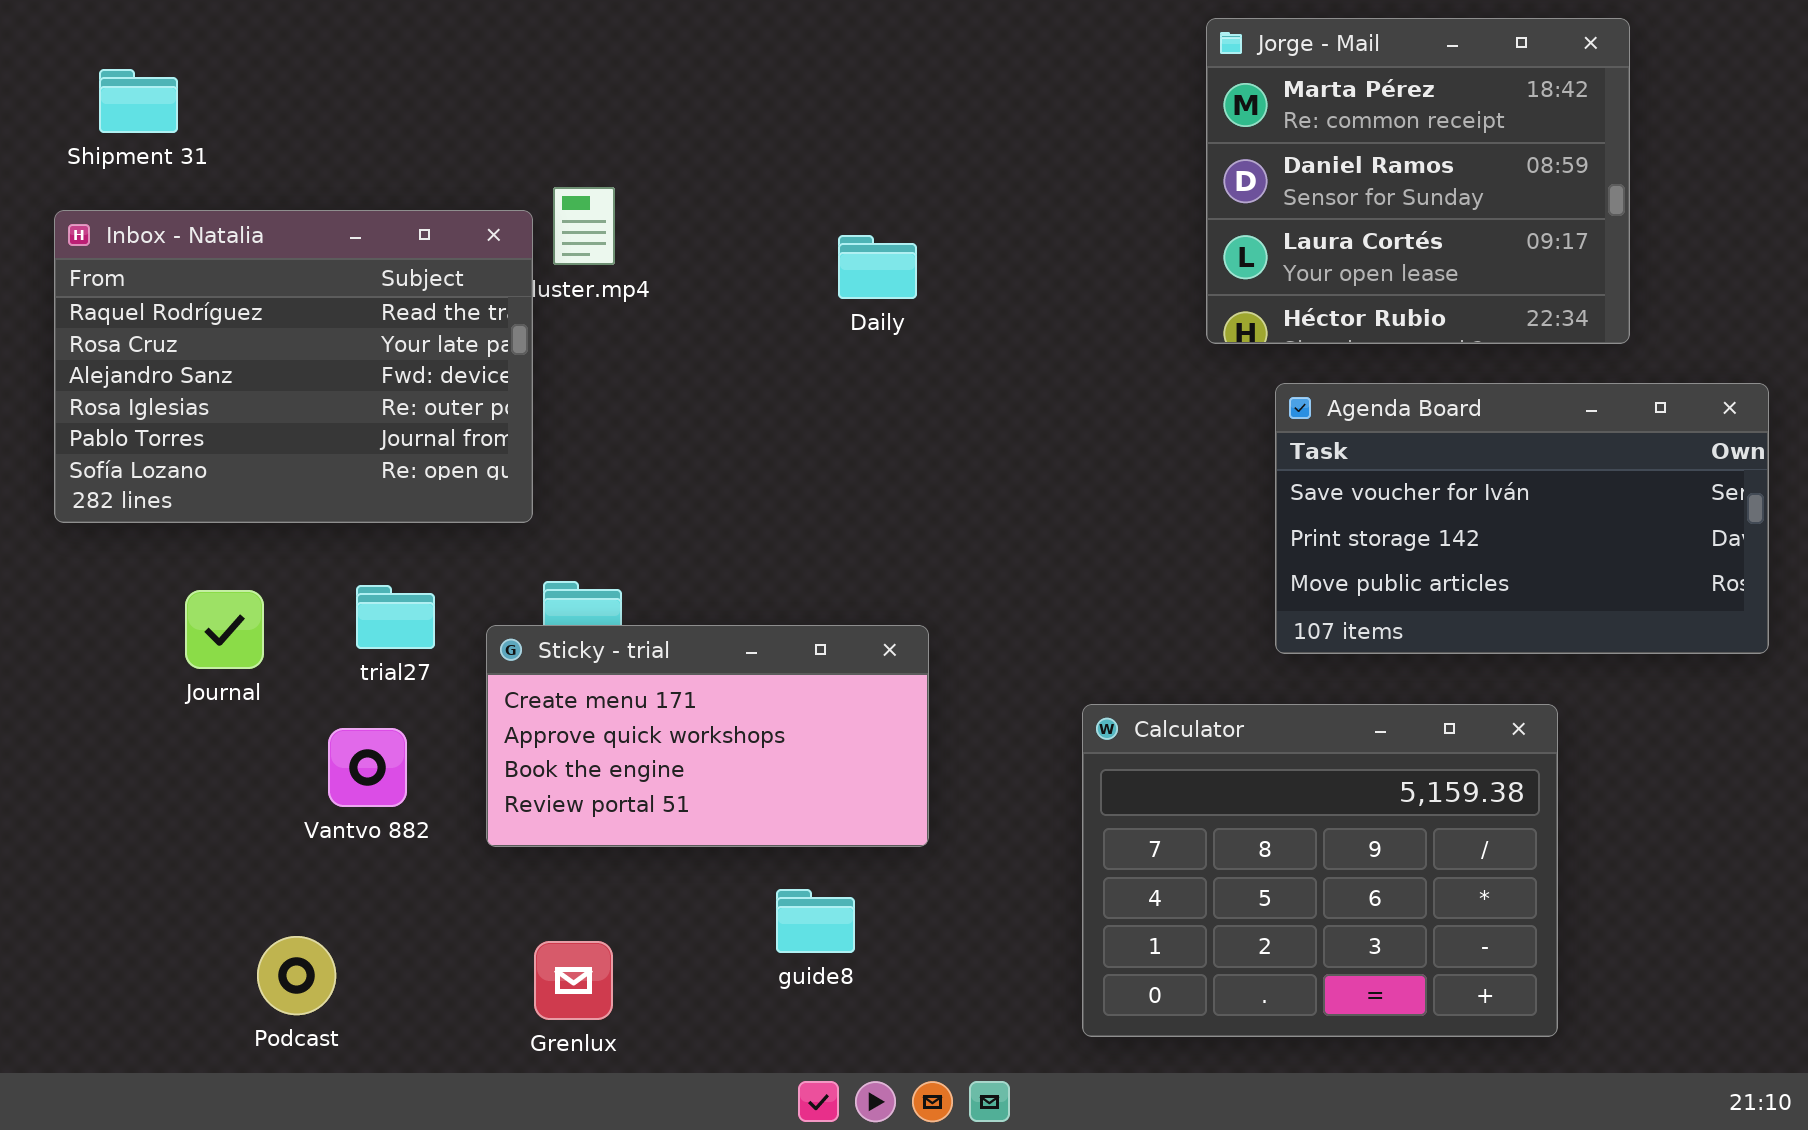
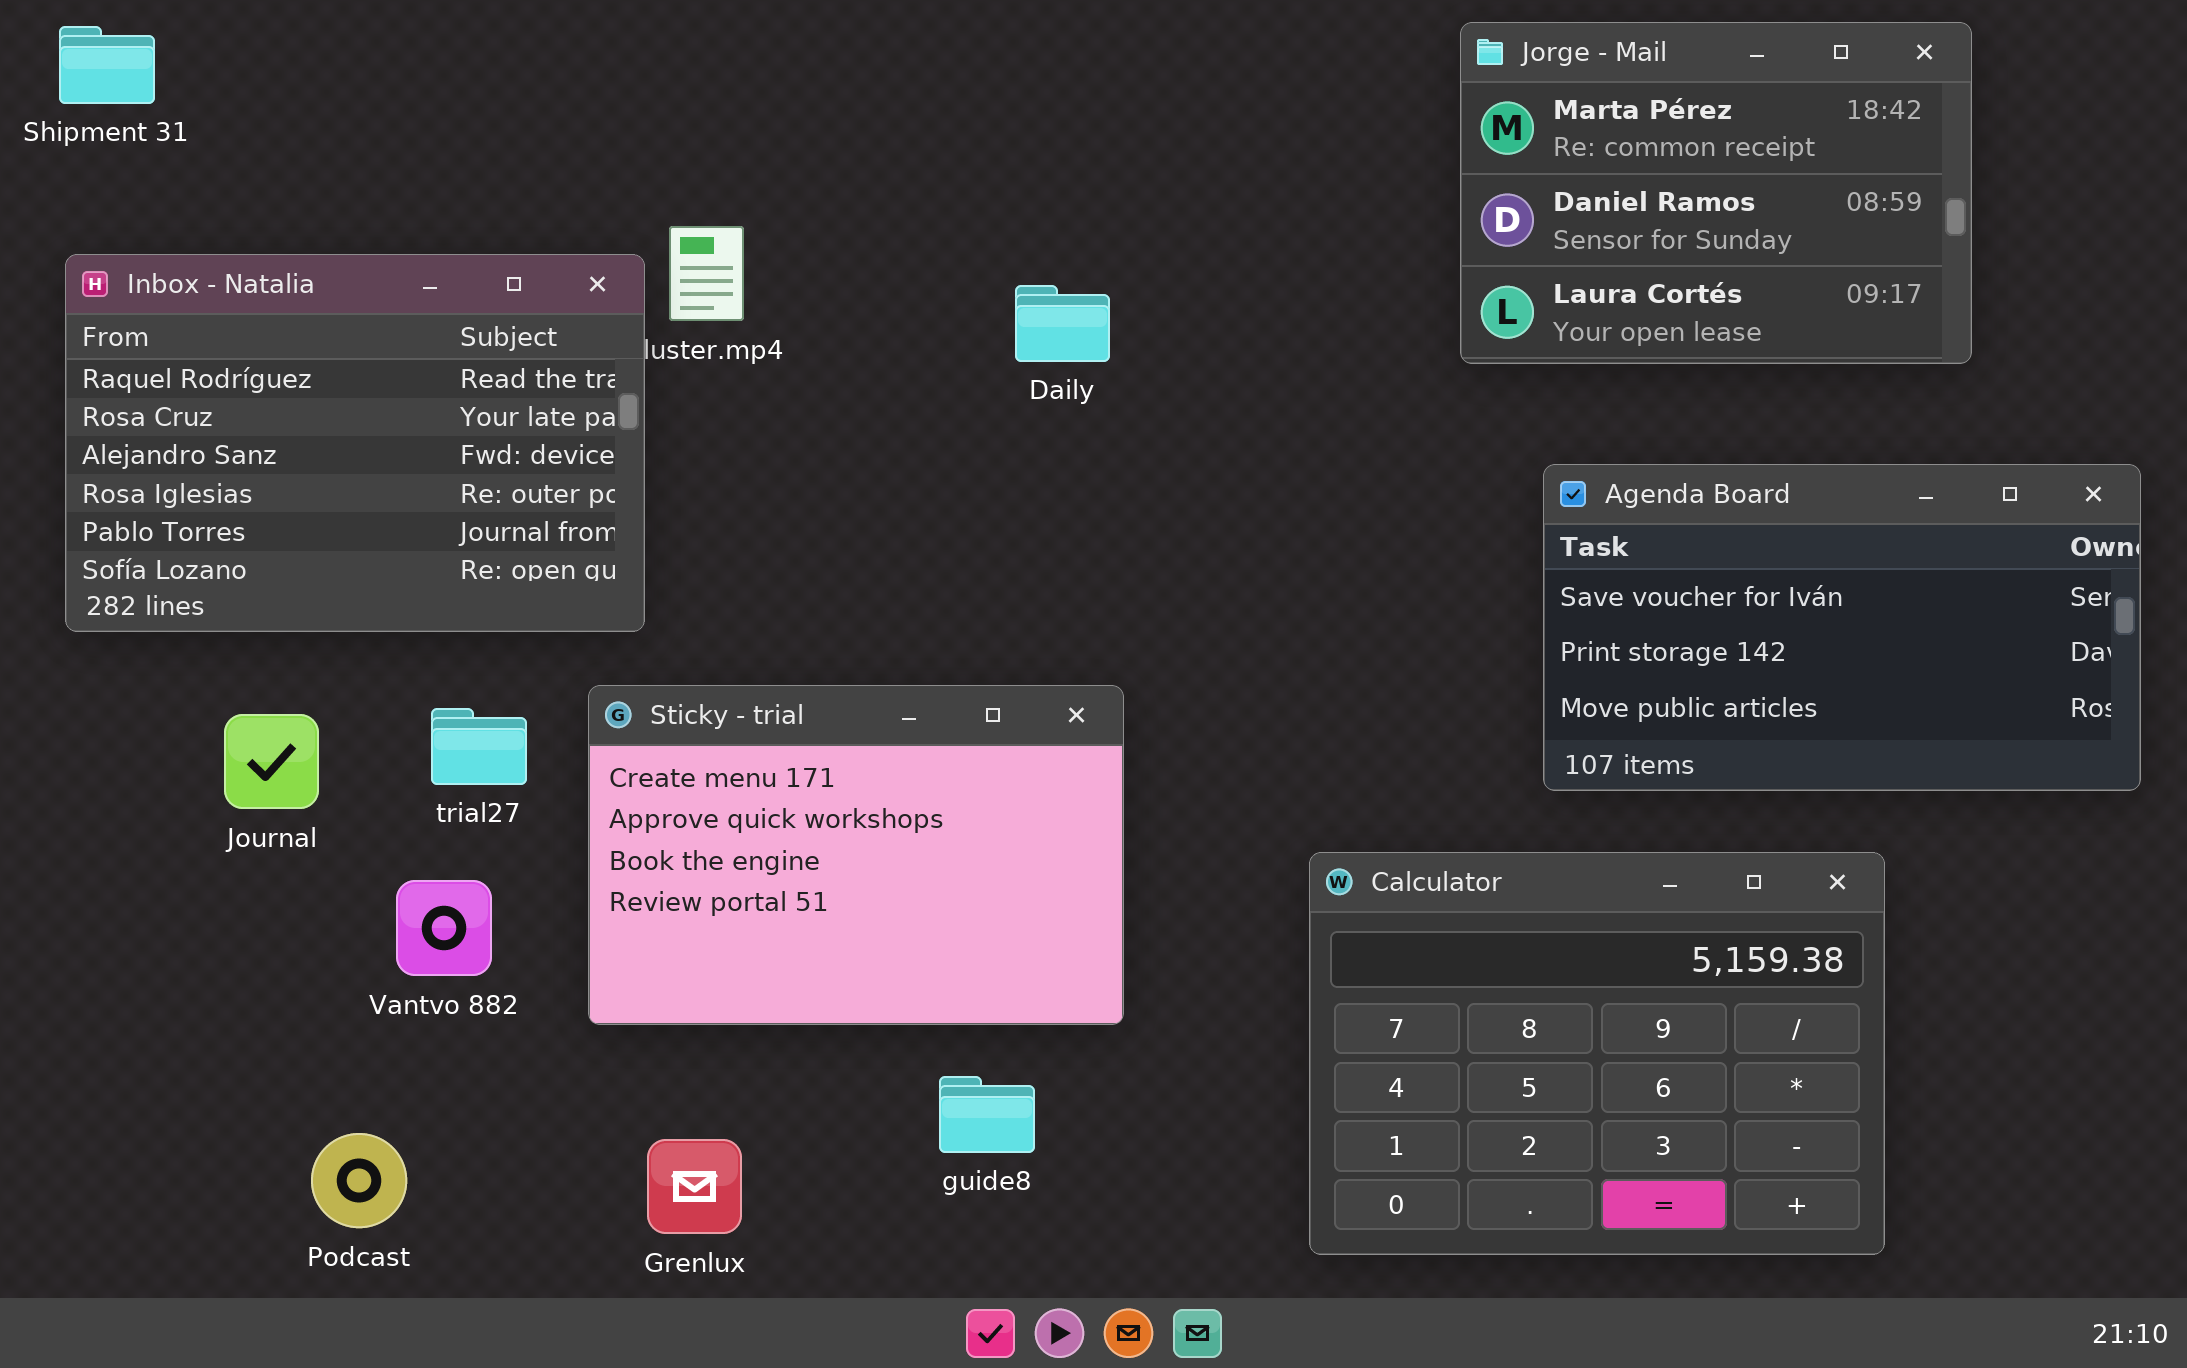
Jorge - Mail: [1206,18,1630,344] -> [1460,22,1972,364], resized
Shipment 31: [99,69,178,133] -> [59,26,155,104], moved
Sticky - trial: [486,625,929,847] -> [588,685,1124,1025], resized

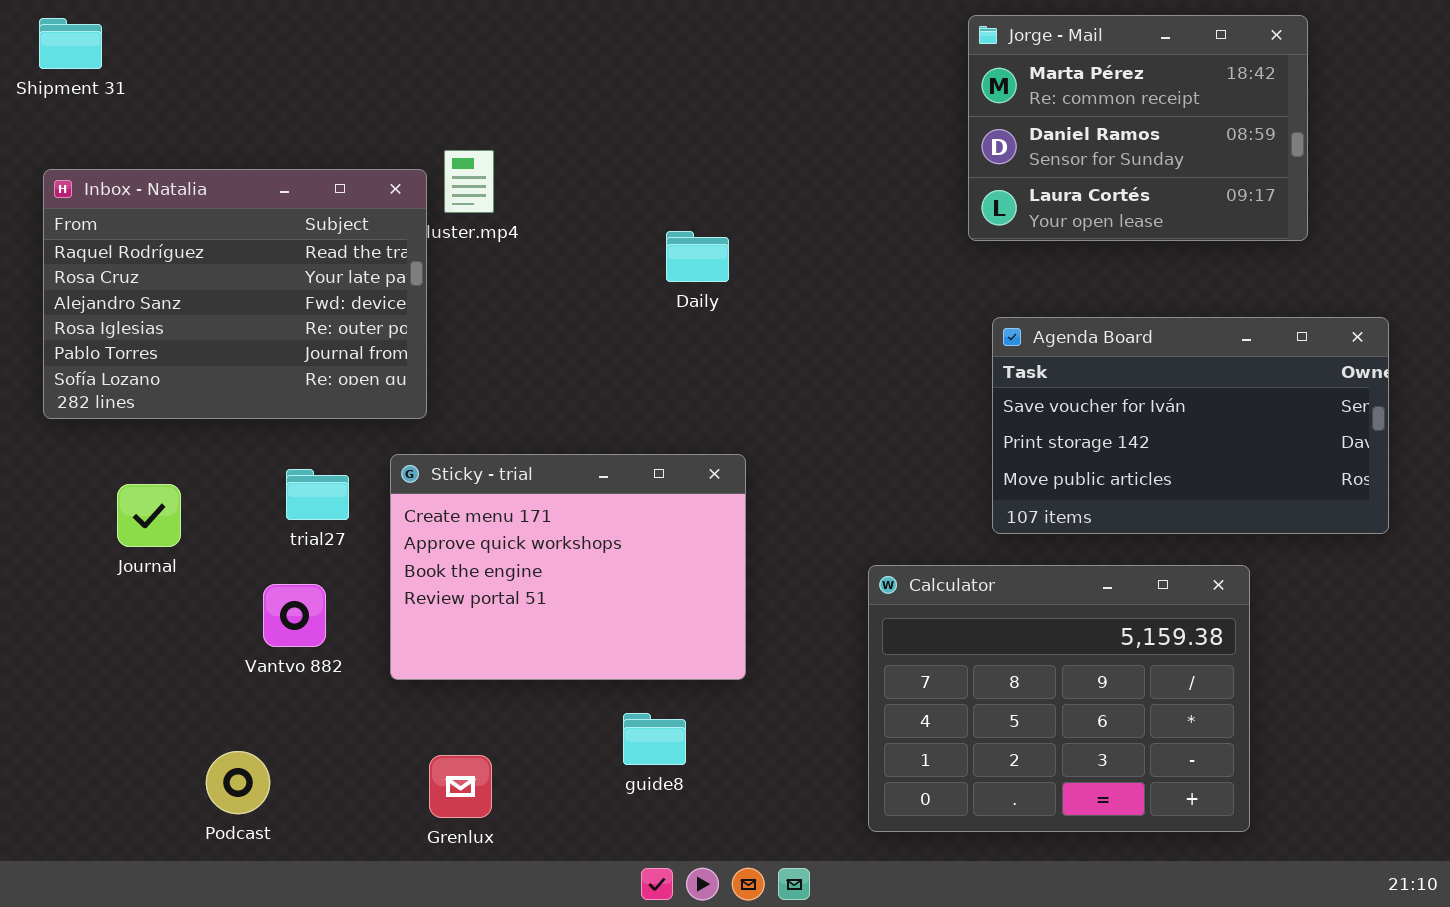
Daily: [1015,285,1110,362] -> [666,231,729,282], moved
Agenda Board: [1543,464,2141,791] -> [992,317,1389,534], moved
Journal: [224,714,319,809] -> [117,484,181,547], moved

